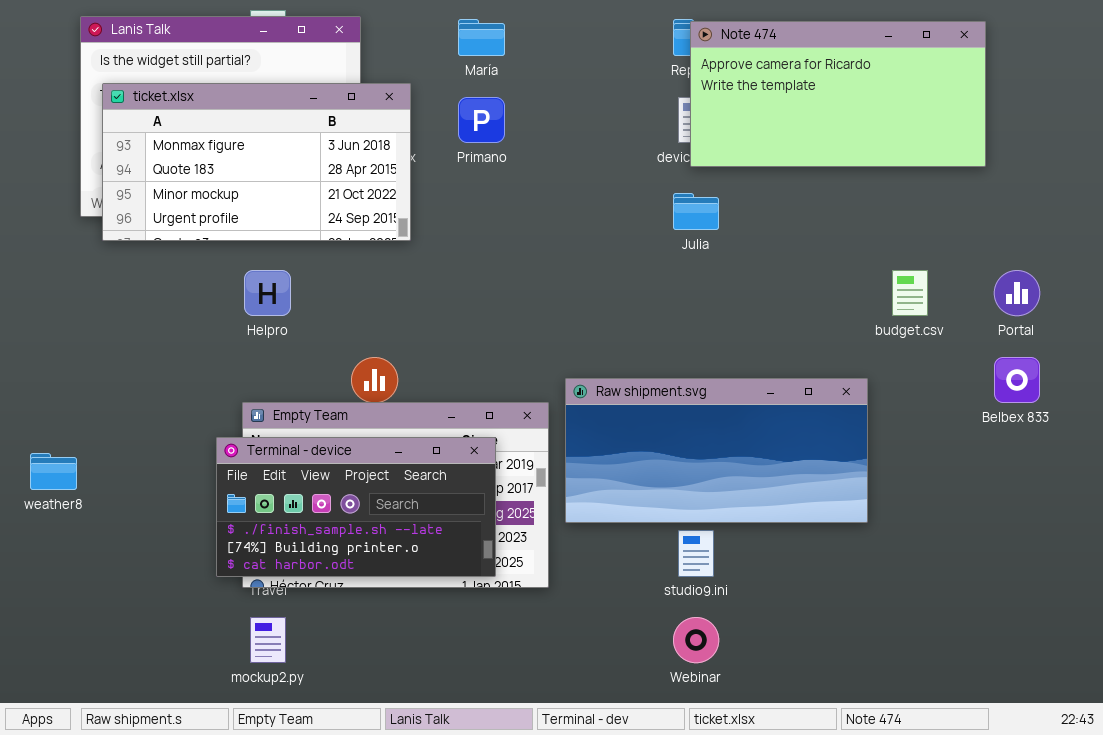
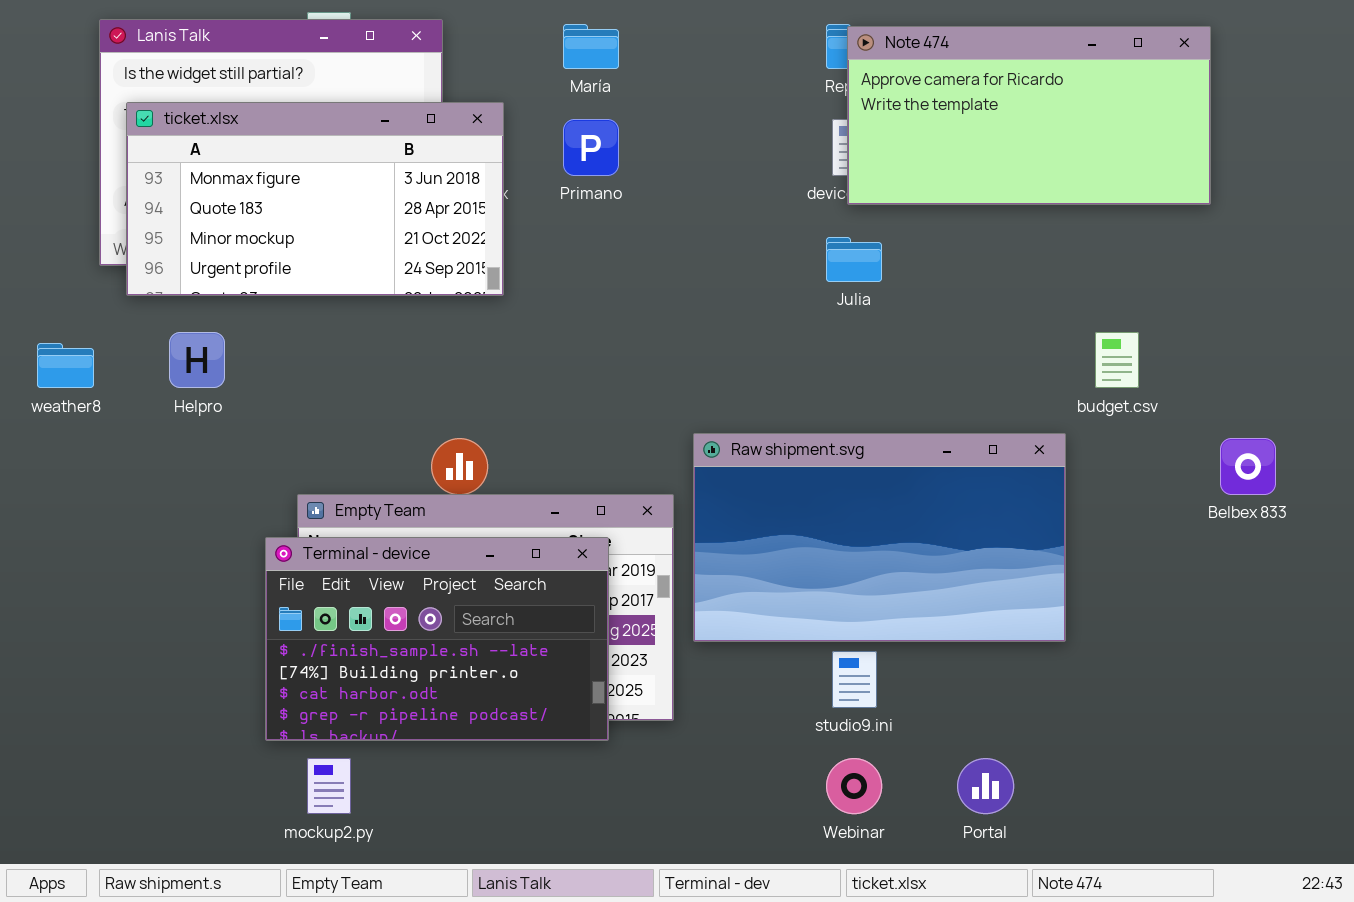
Helpro: [244,270,291,316] -> [169,332,225,388], moved
Portal: [994,270,1040,316] -> [957,758,1014,814], moved
Raw shipment.svg: [565,378,868,523] -> [693,433,1066,642], resized
Terminal - device: [216,437,496,577] -> [265,537,609,741], resized
weather8: [30,453,77,490] -> [37,343,94,388], moved

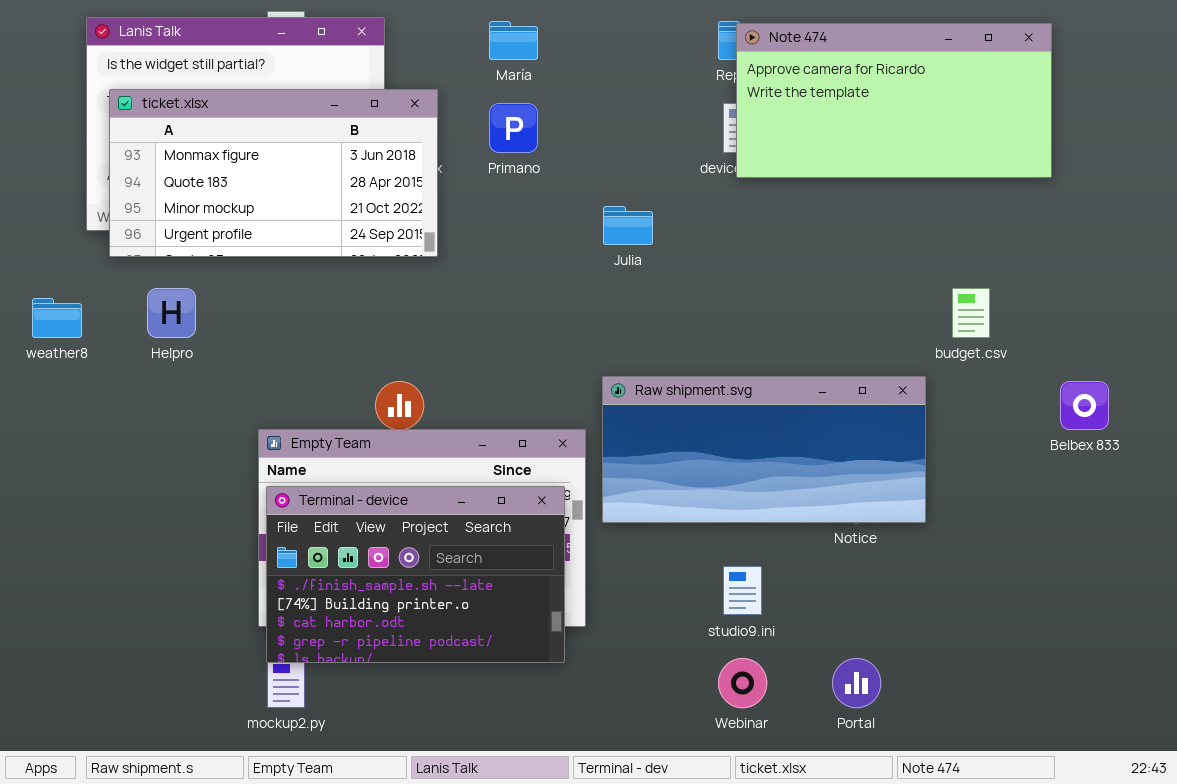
Julia: [826,237,882,282] -> [603,206,653,245], moved
Raw shipment.svg: [693,433,1066,642] -> [602,376,926,523], resized
Terminal - device: [265,537,609,741] -> [266,486,565,663], moved

